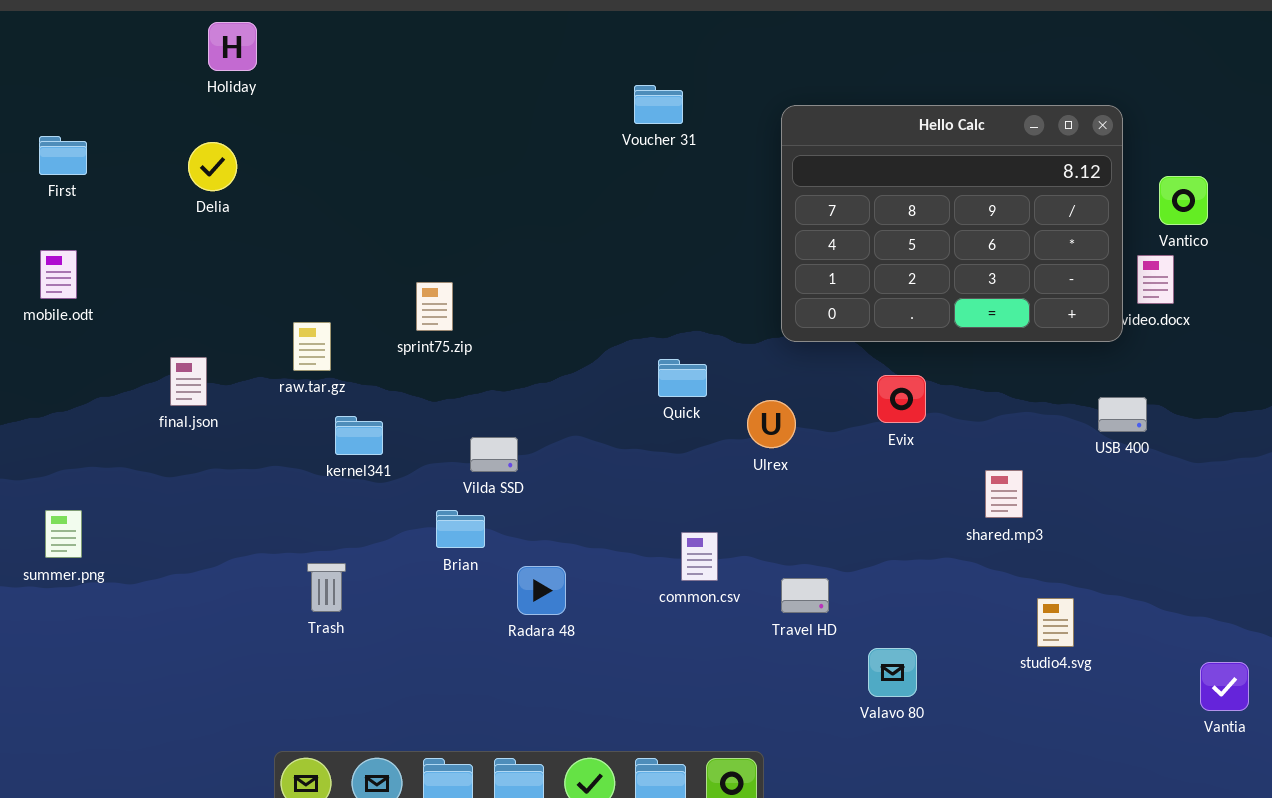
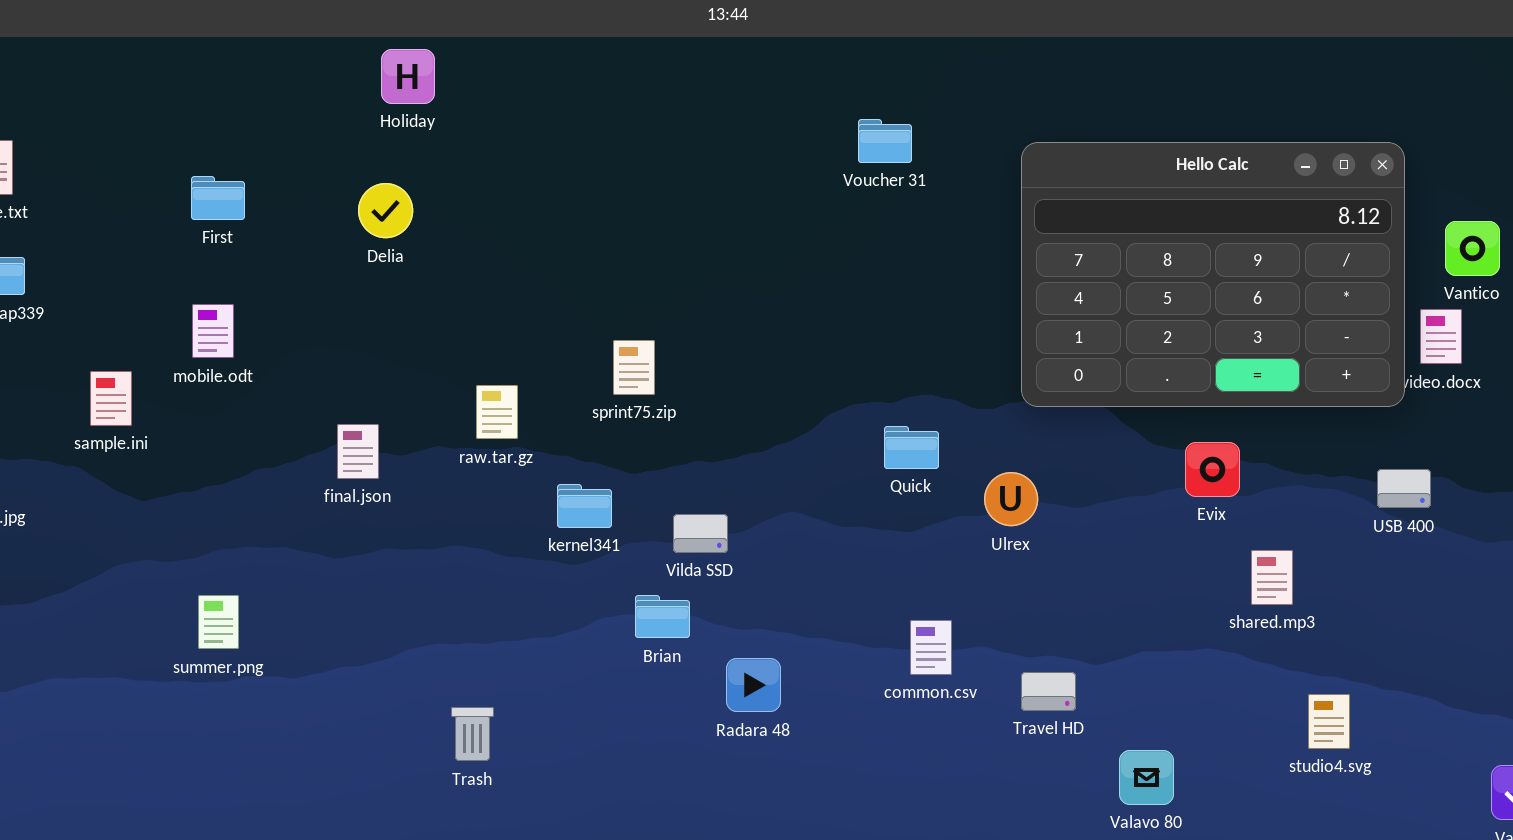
Evix: [877,375,926,423] -> [1185,442,1240,497], moved
kernel341: [335,416,383,455] -> [557,484,612,528], moved
Trash: [307,563,346,612] -> [451,707,494,761], moved

